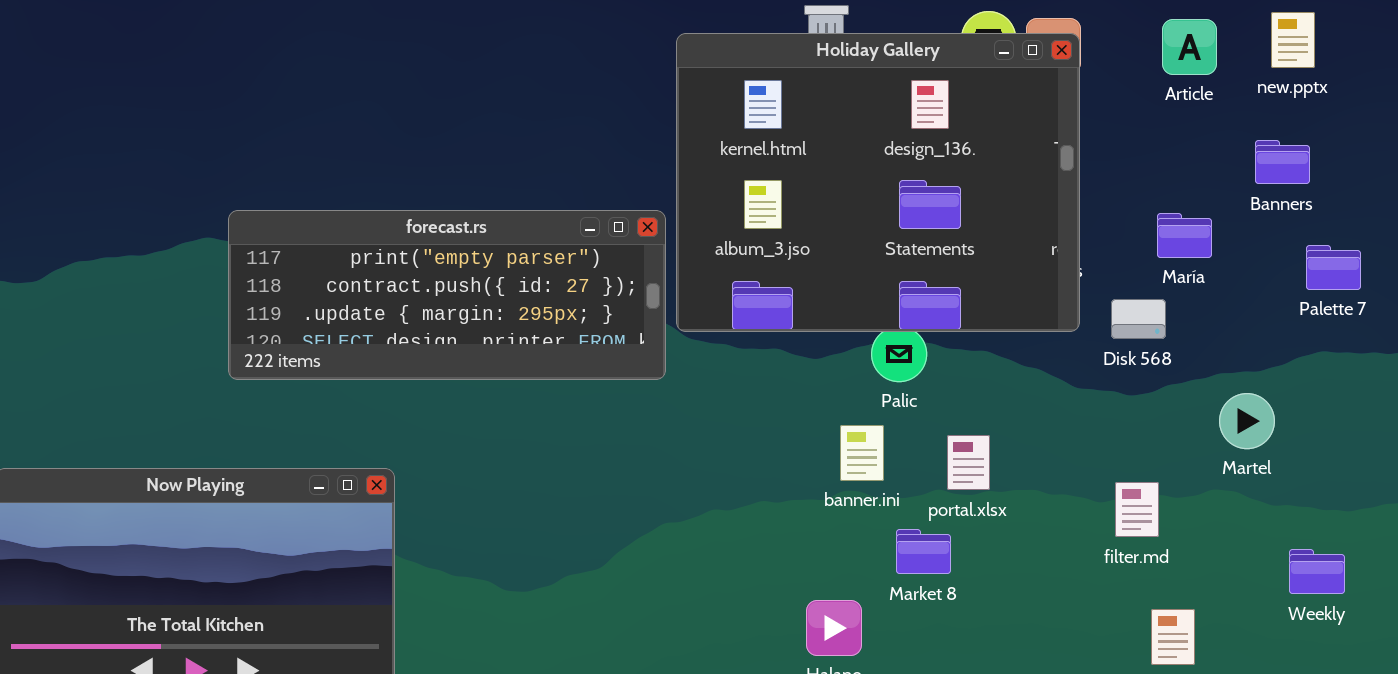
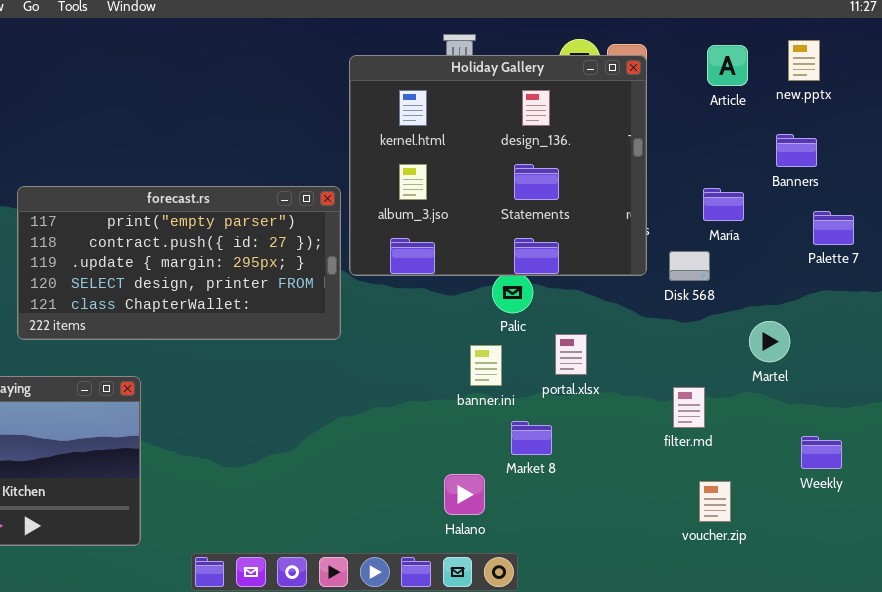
forecast.rs: [228,210,666,380] -> [17,186,341,340], resized
portal.xlsx: [947,435,990,490] -> [555,334,587,375], moved

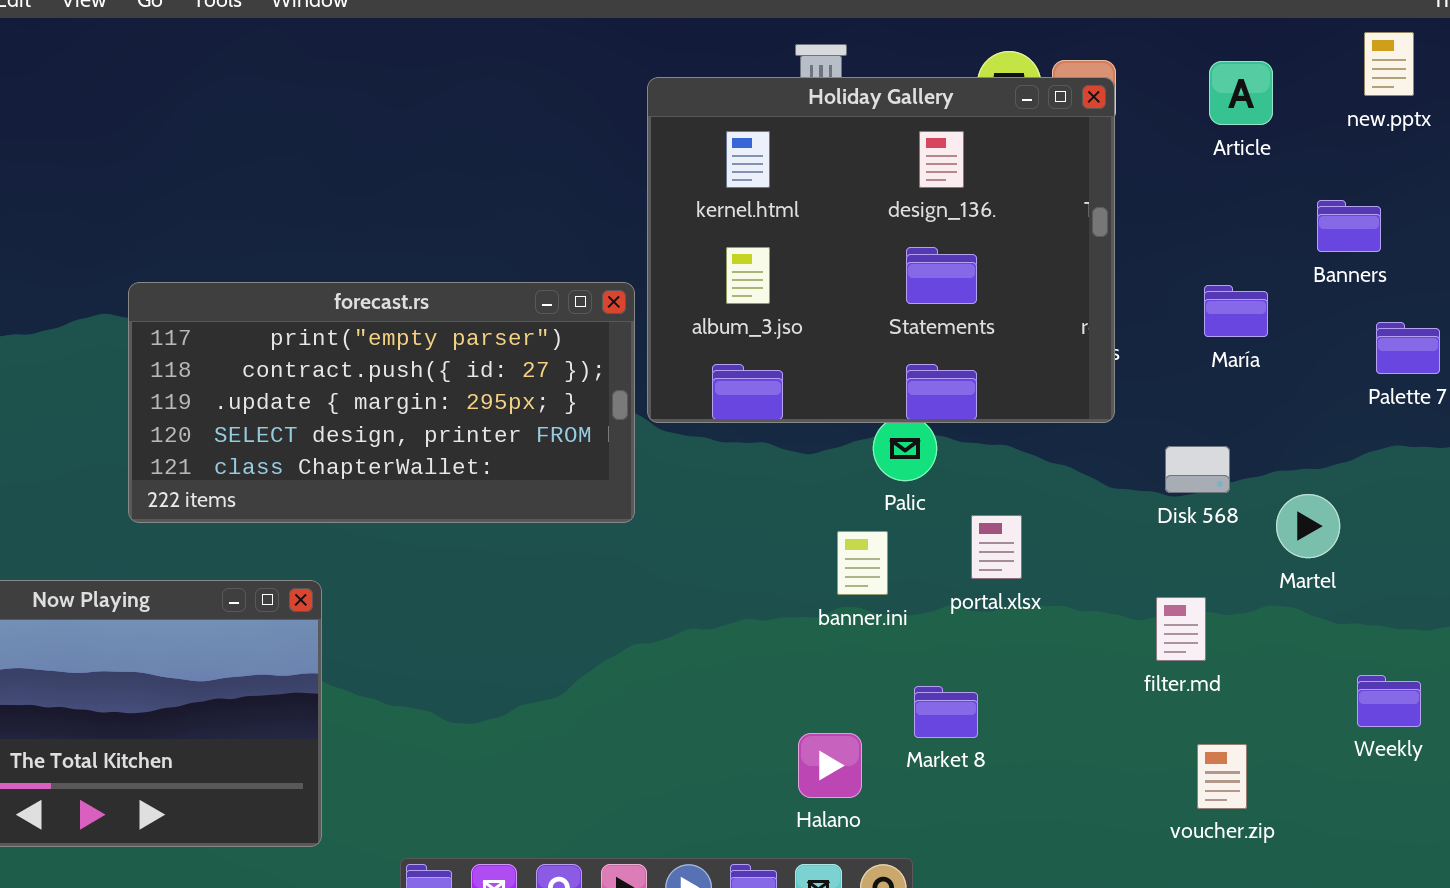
new.pptx: [788,40,820,81] -> [1364,32,1414,96], moved
Disk 568: [669,251,710,281] -> [1165,446,1230,493], moved
Market 8: [511,421,552,455] -> [914,686,978,738], moved

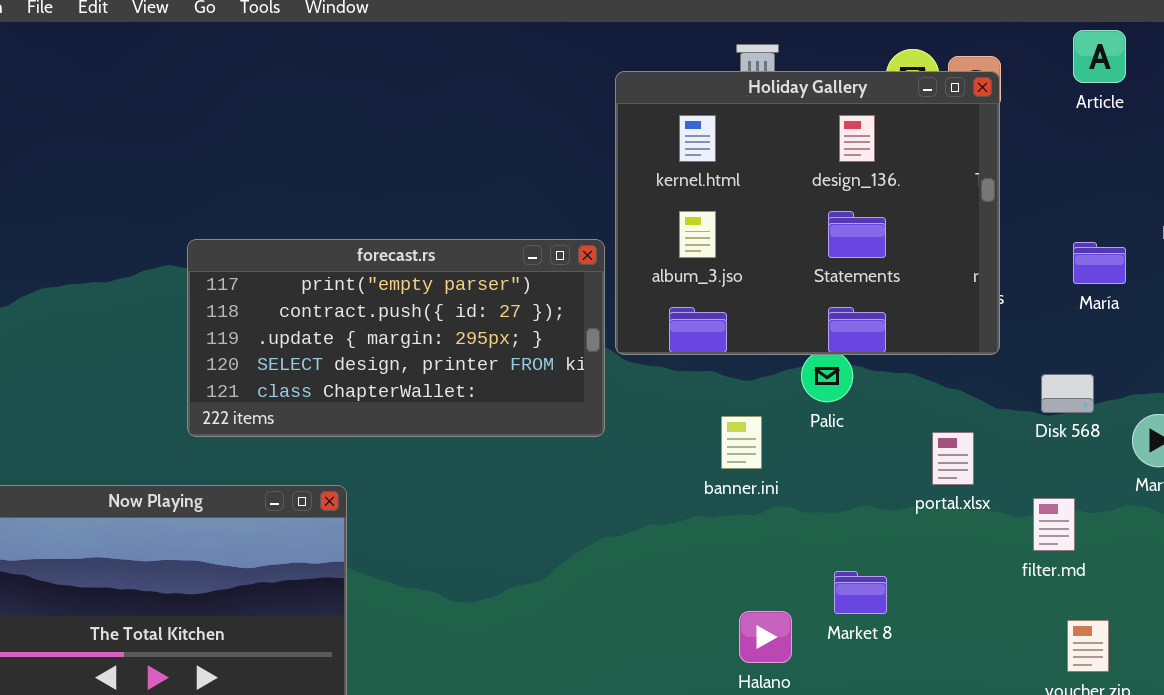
Article: [1209,61,1273,125] -> [1073,30,1126,83], moved
portal.xlsx: [971,515,1022,579] -> [932,432,974,485], moved
banner.ini: [837,531,888,595] -> [721,416,762,469], moved

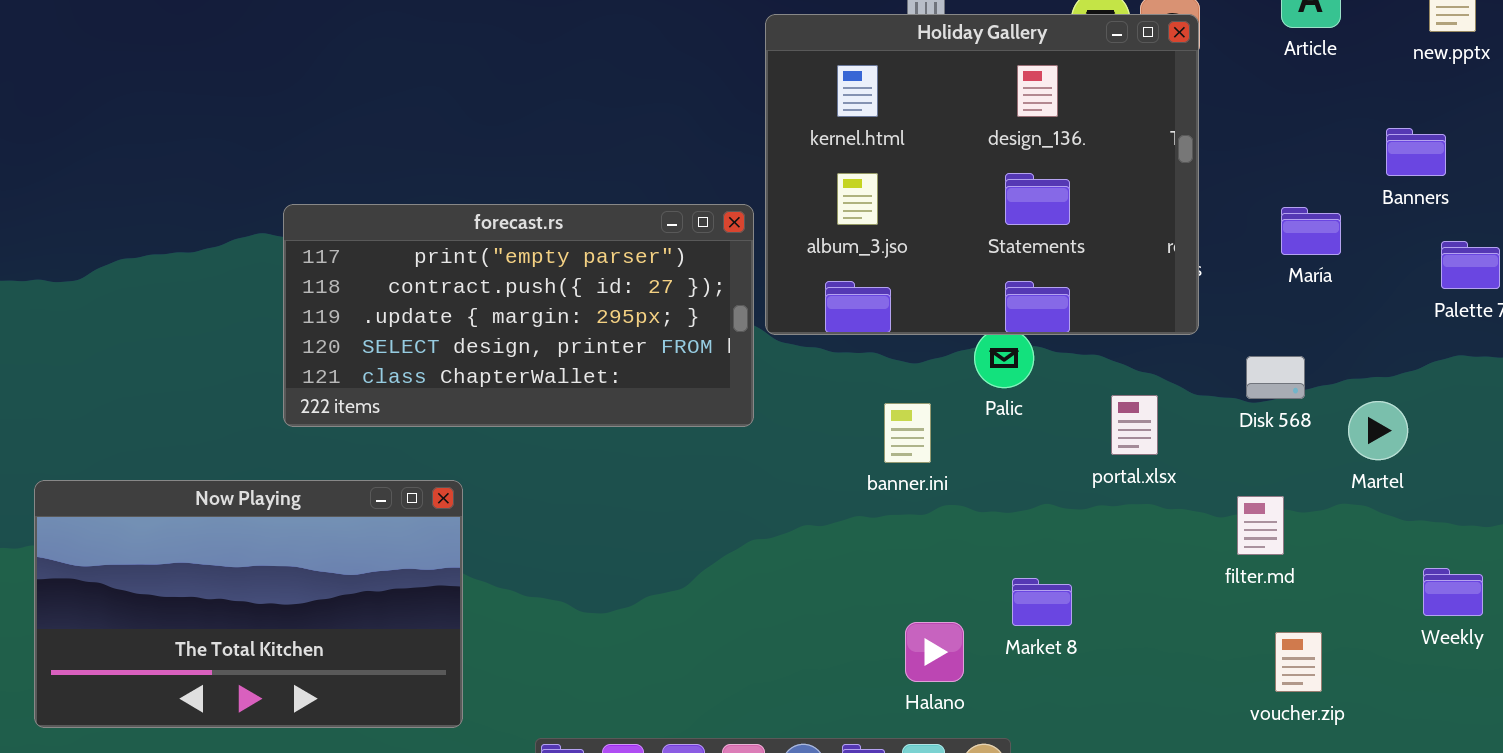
portal.xlsx: [932,432,974,485] -> [1111,395,1158,455], moved

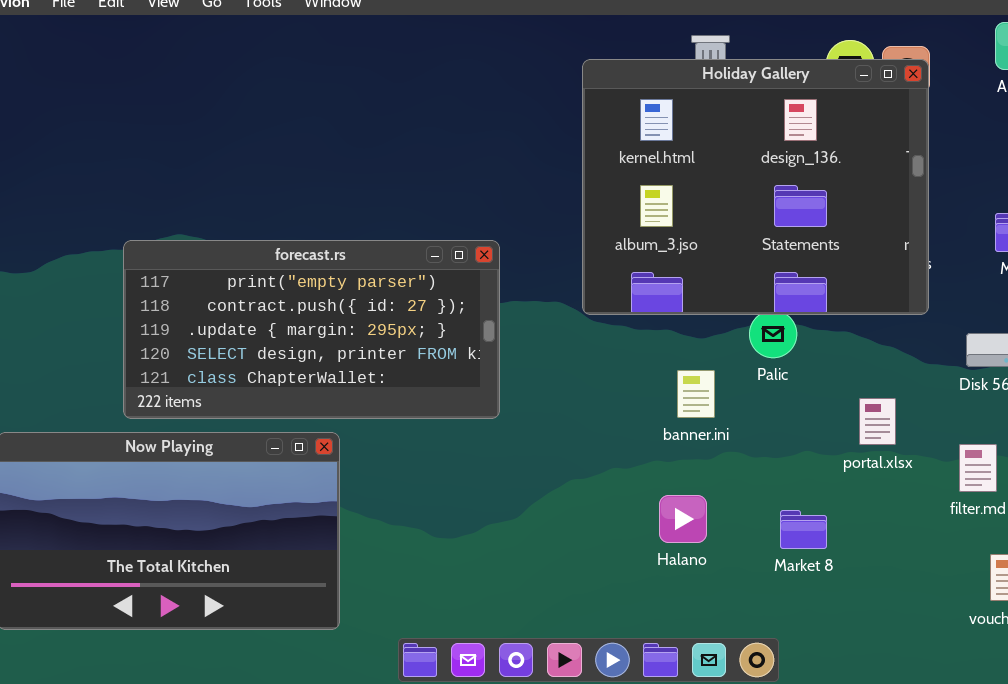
forecast.rs: [283,204,754,427] -> [123,240,500,419], moved
portal.xlsx: [1111,395,1158,455] -> [859,398,896,445], moved
Halano: [905,622,964,682] -> [659,495,707,543], moved

